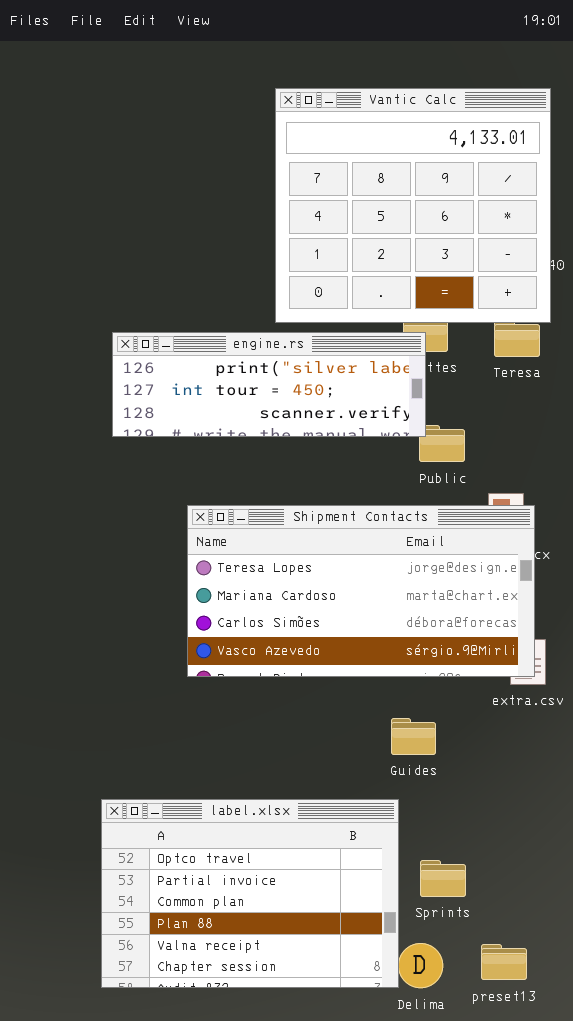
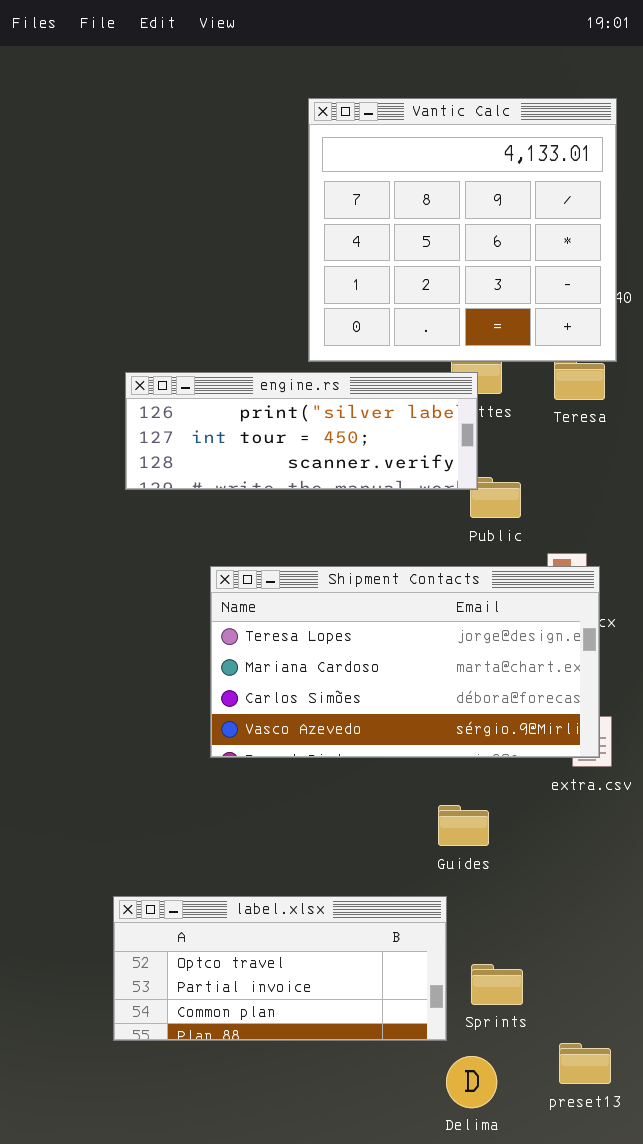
label.xlsx: [101,799,399,988] -> [113,896,447,1041], resized
preset13: [481,944,527,980] -> [559,1043,611,1084], moved

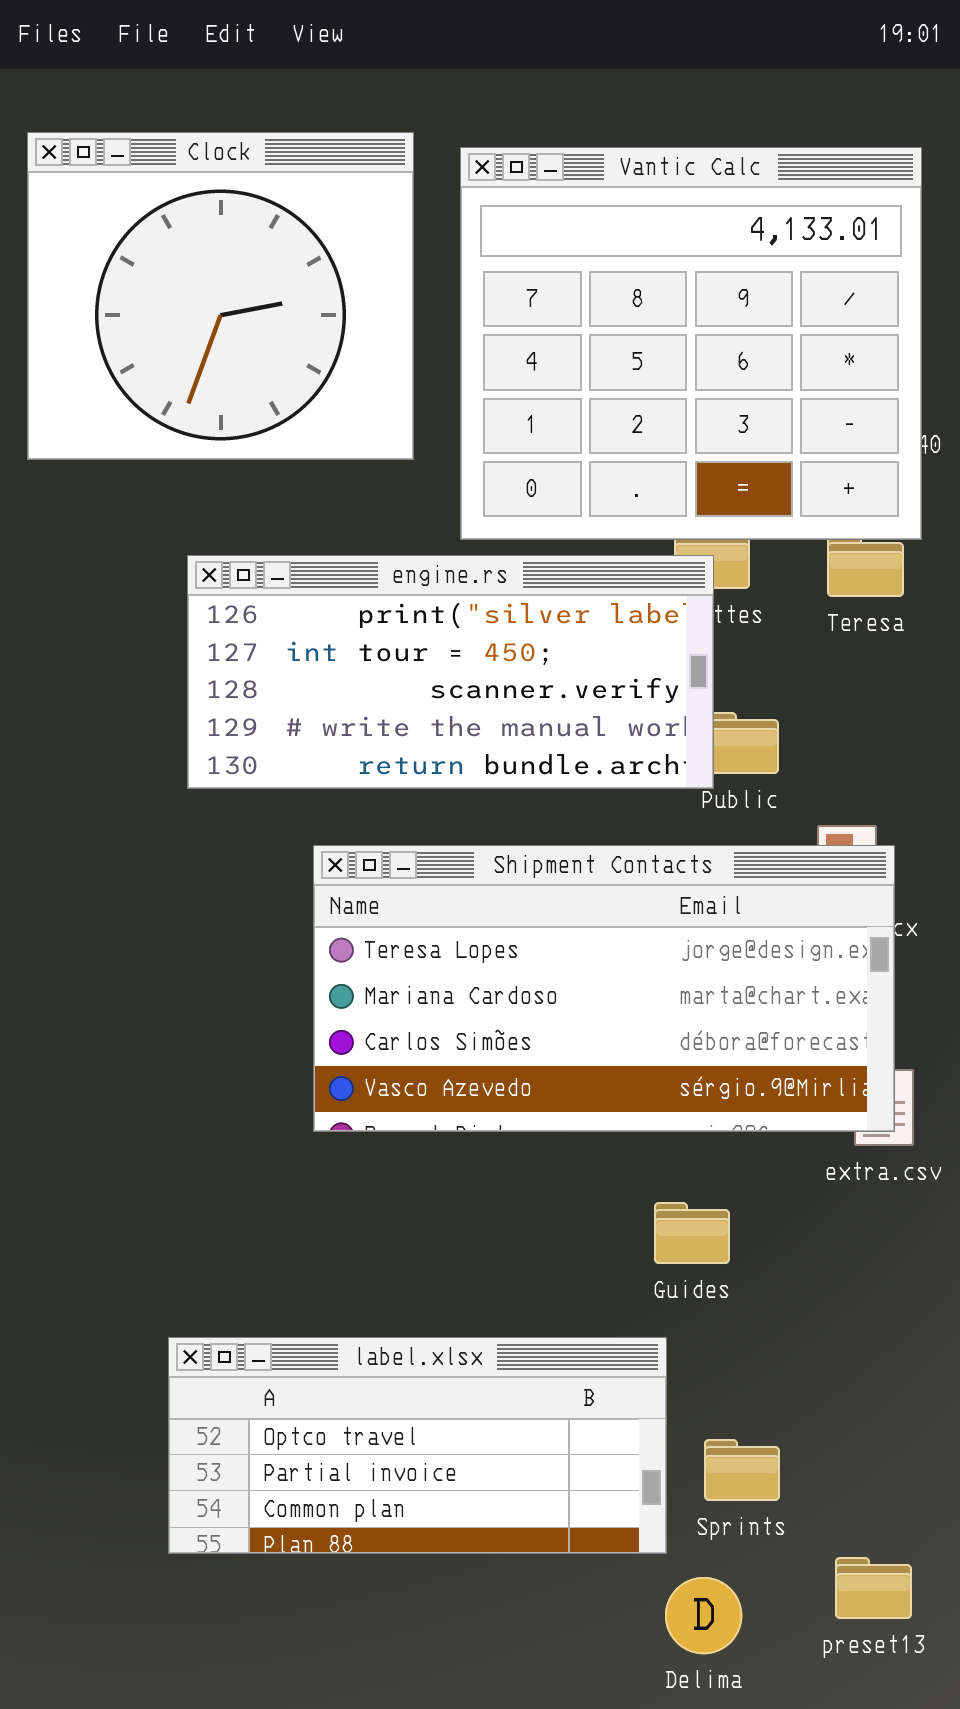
Clock: none -> [27,132,414,460], opened
engine.rs: [125,372,478,490] -> [187,555,714,789], resized

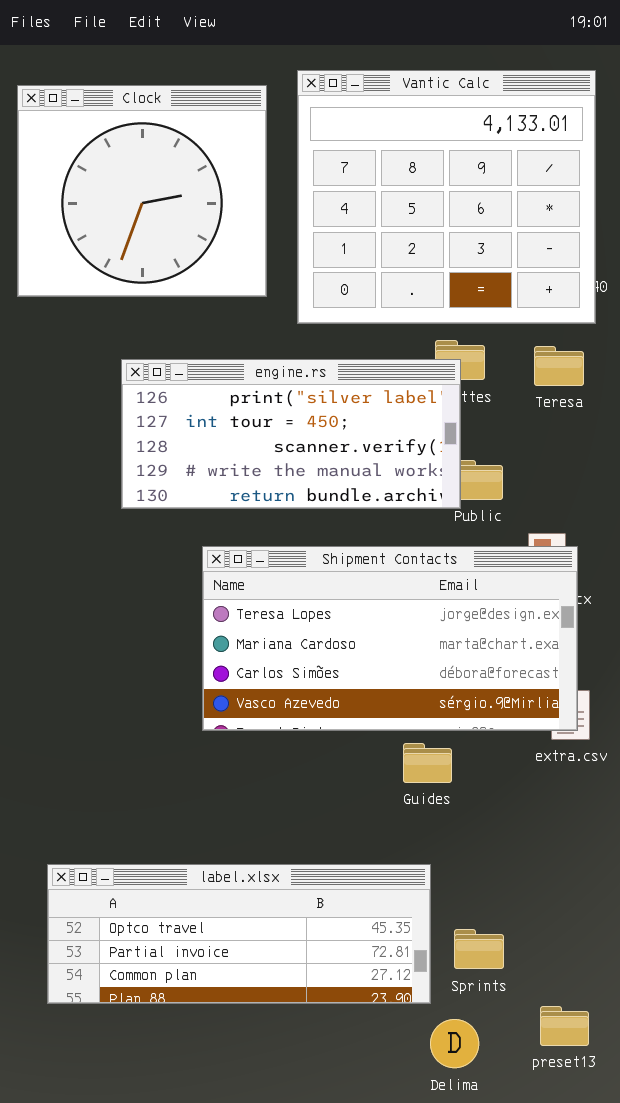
Vantic Calc: [460,147,922,540] -> [297,70,596,324], moved
Guides: [654,1202,730,1264] -> [403,743,452,783], moved
label.xlsx: [168,1337,667,1554] -> [47,864,431,1004], resized

